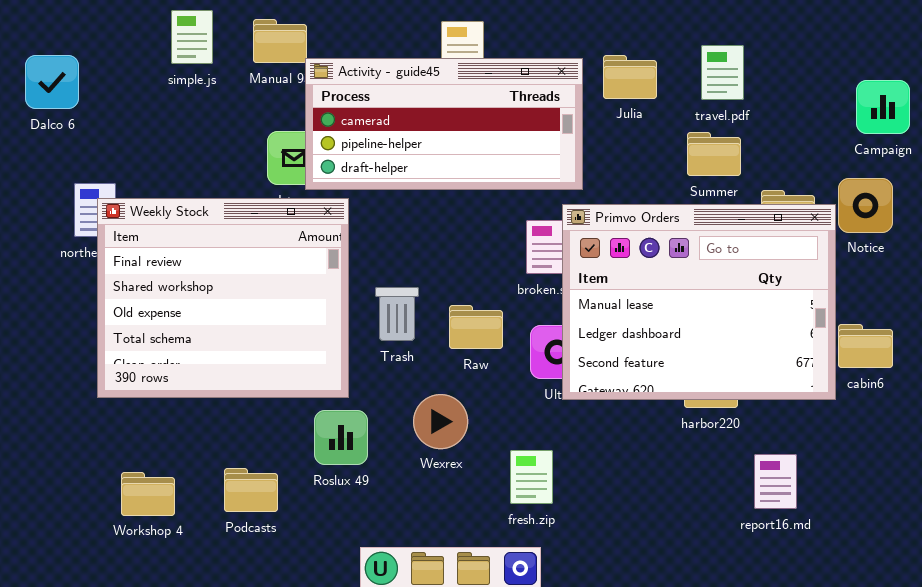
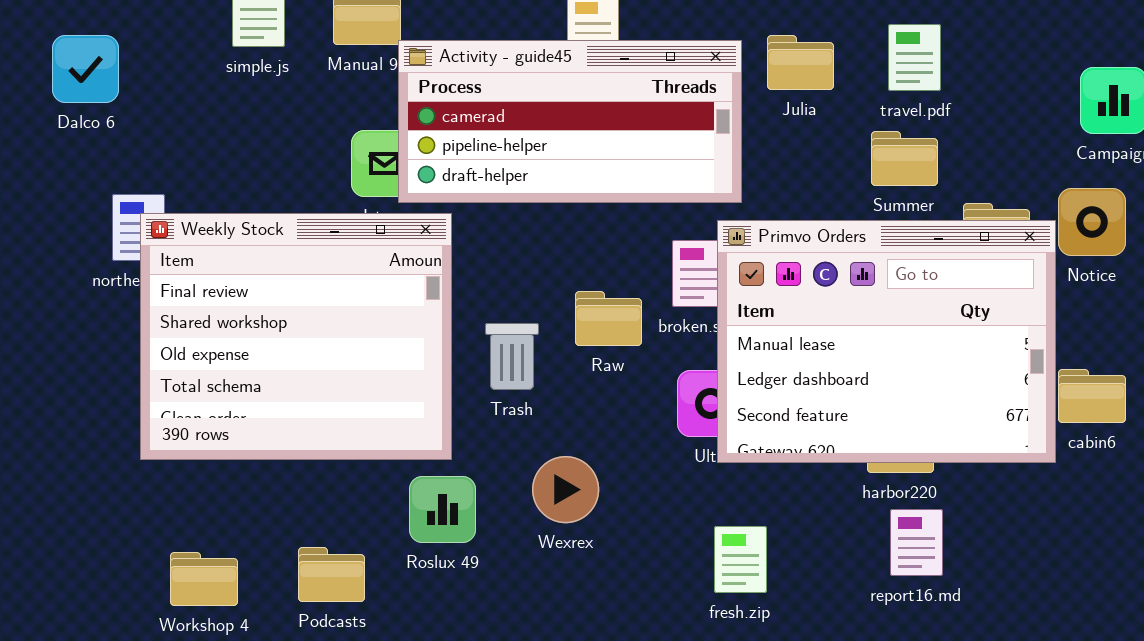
Raw: [449,305,503,349] -> [575,291,642,346], moved
fresh.zip: [510,450,553,504] -> [714,526,767,593], moved
report16.md: [754,454,797,509] -> [890,509,943,576], moved

